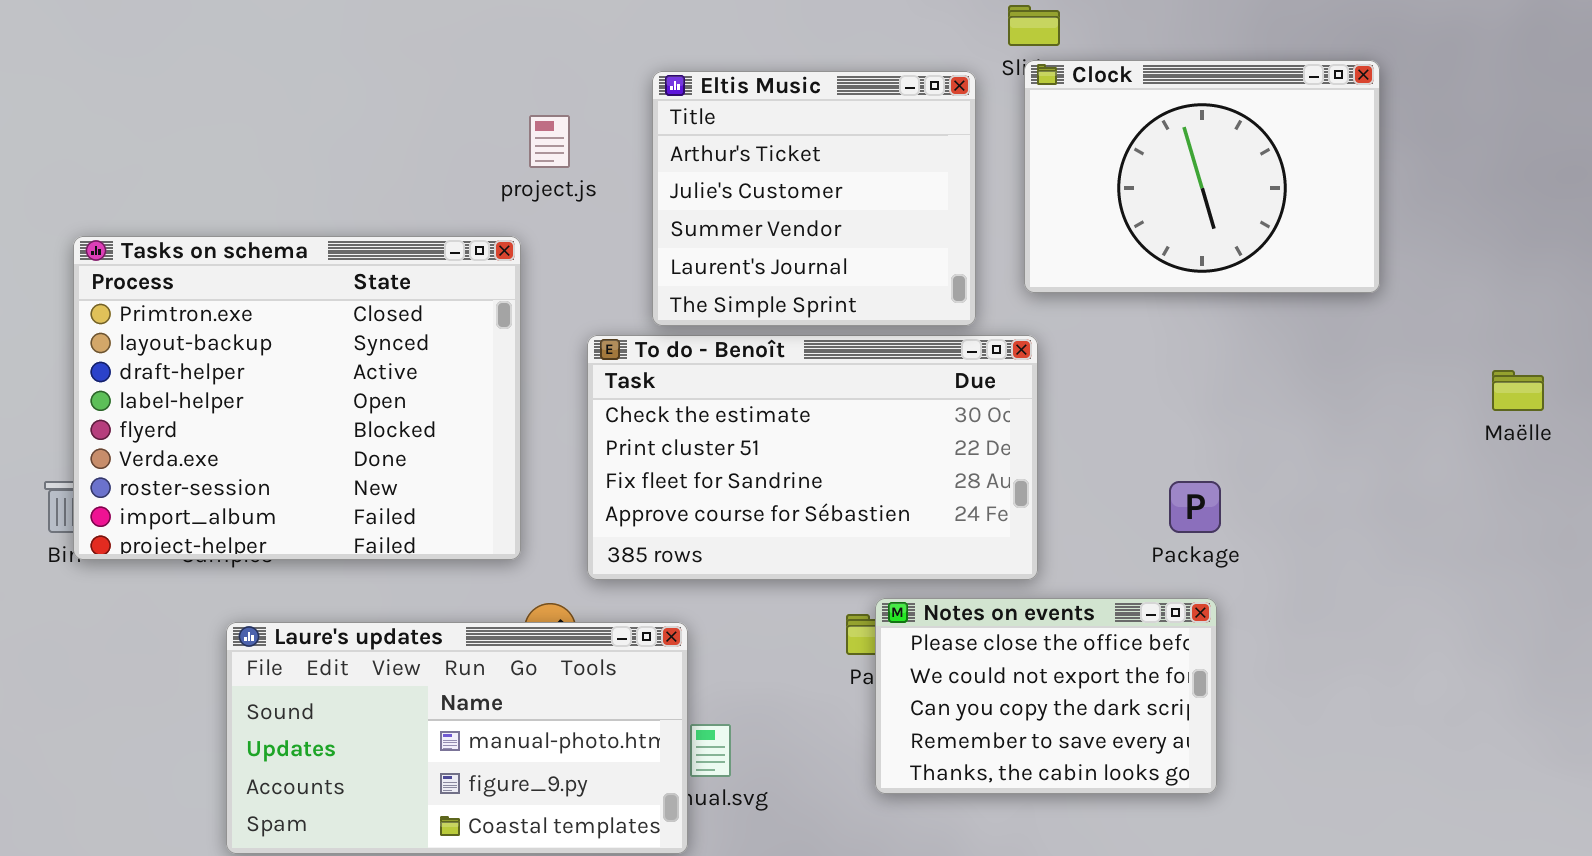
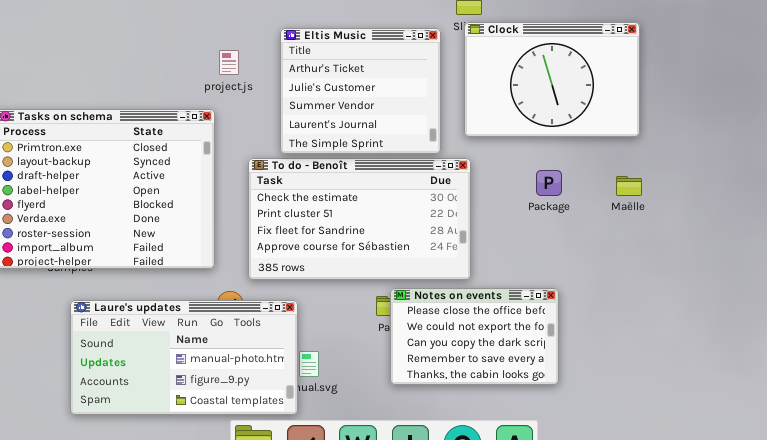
Maëlle: [1492,370,1544,411] -> [616,176,642,196], moved
Package: [1169,481,1221,533] -> [536,170,562,196], moved

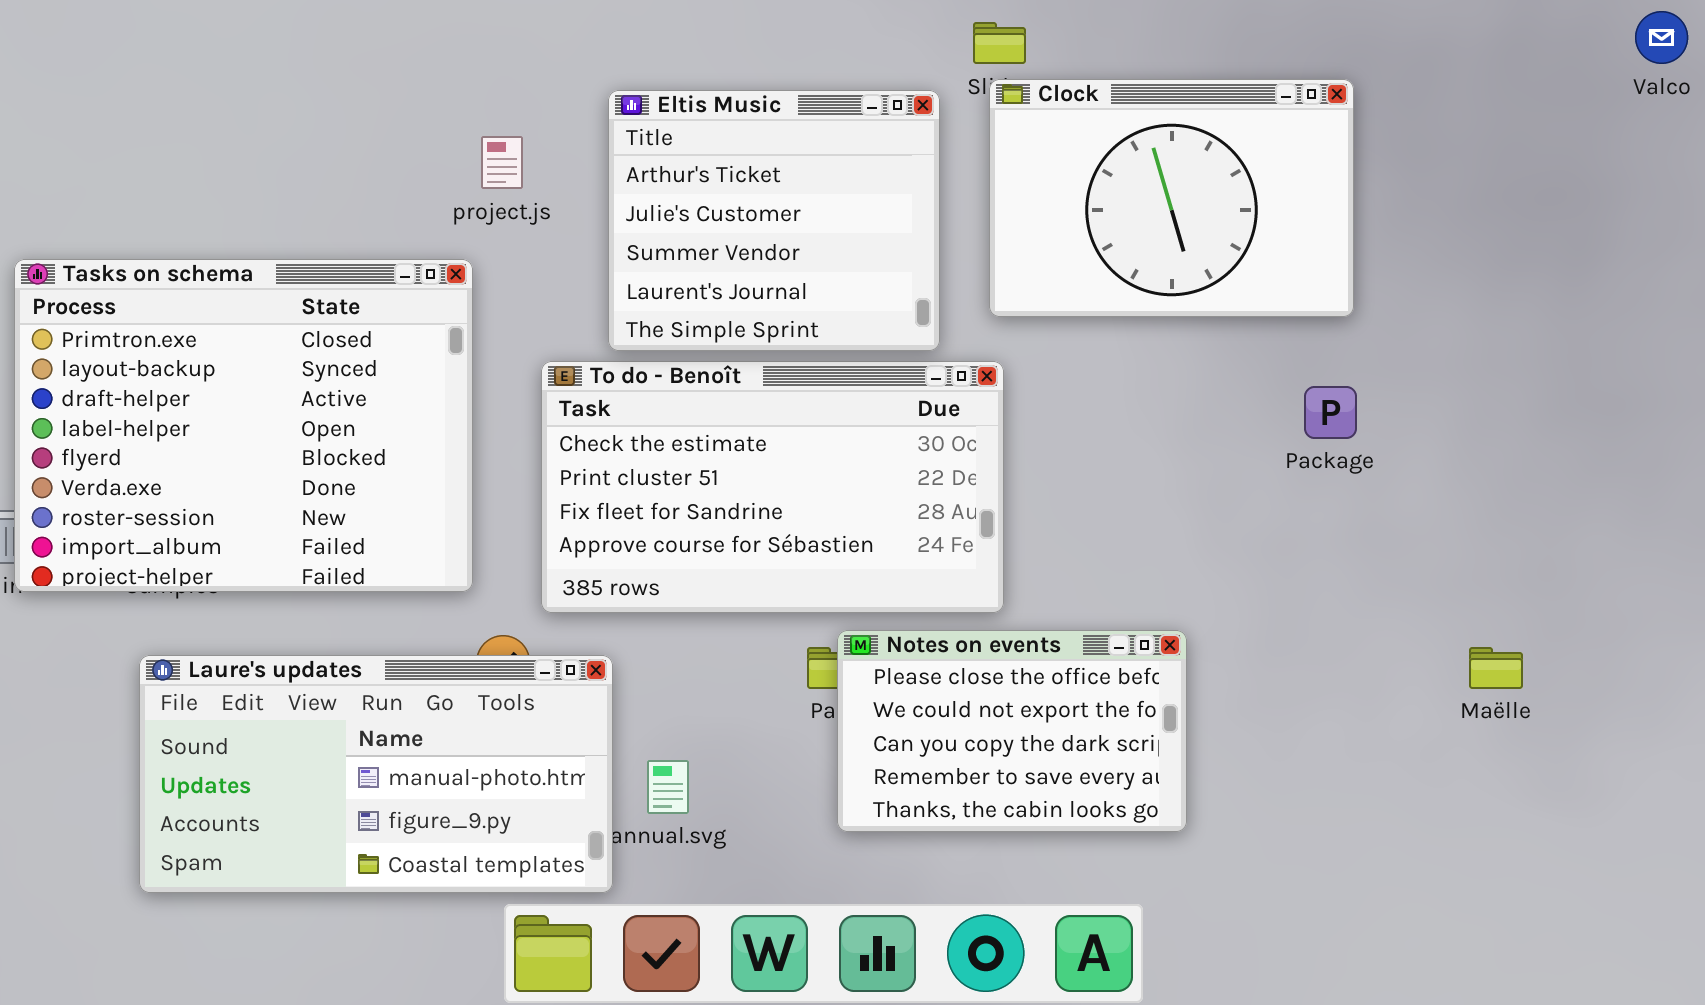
Package: [536,170,562,196] -> [1304,386,1357,439], moved
Maëlle: [616,176,642,196] -> [1469,647,1523,689], moved
Laure's updates: [70,300,298,415] -> [139,655,613,893], moved

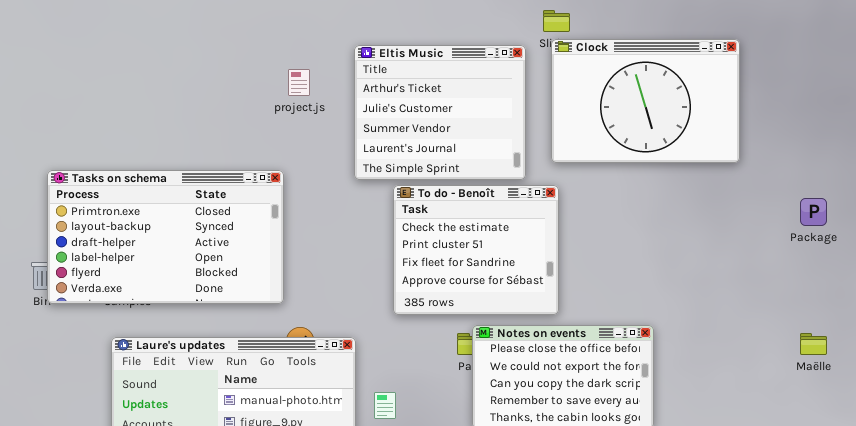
Tasks on schema: [14,259,473,592] -> [47,170,284,304], resized
To do - Benoît: [541,361,1004,613] -> [393,185,559,315], resized
Package: [1304,386,1357,439] -> [800,198,827,226], moved

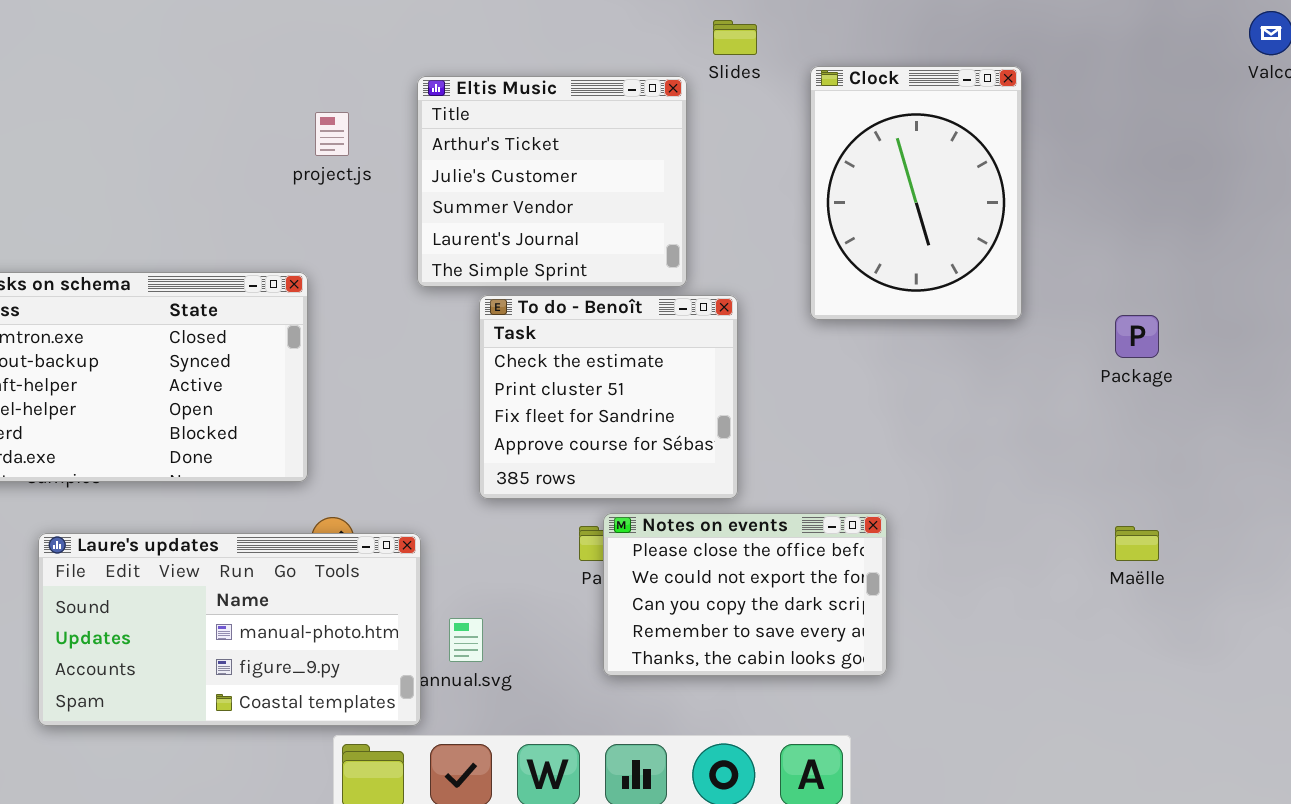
Clock: [551,39,740,163] -> [810,66,1022,320], resized

